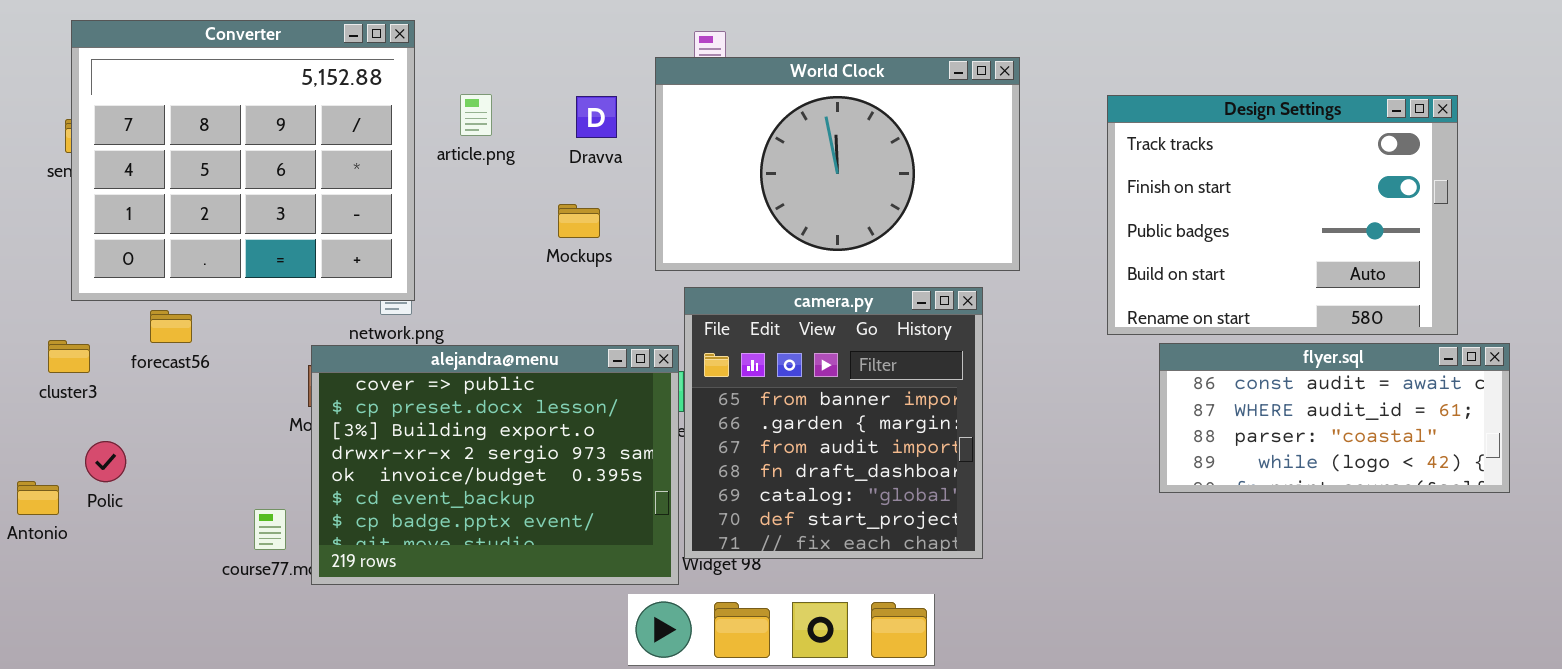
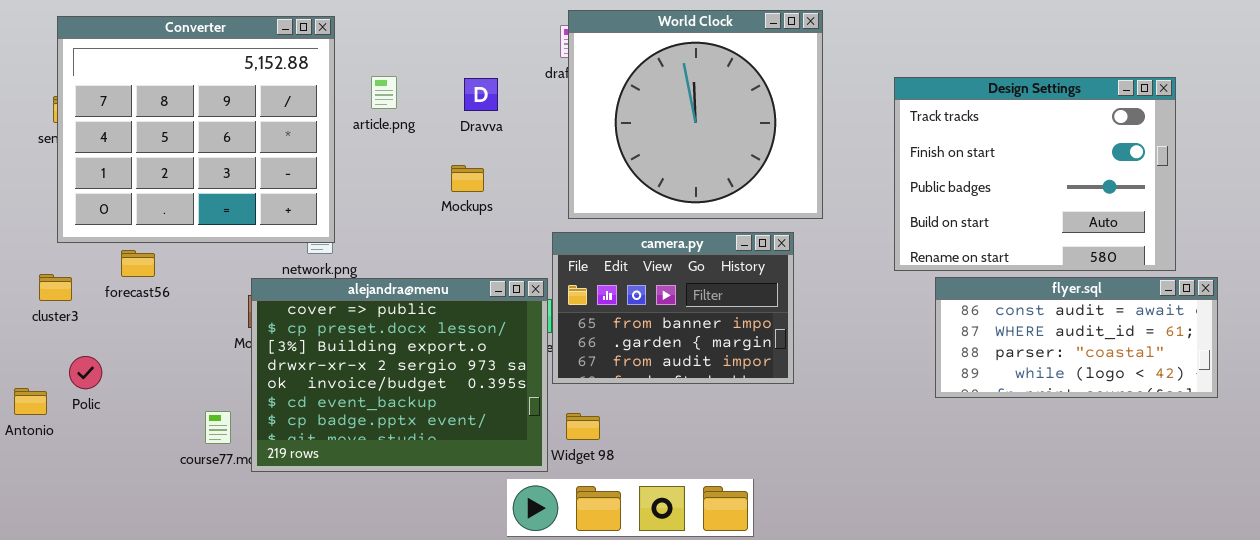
World Clock: [655,57,1020,271] -> [568,10,823,219], resized
camera.py: [684,287,983,559] -> [552,232,794,384], resized

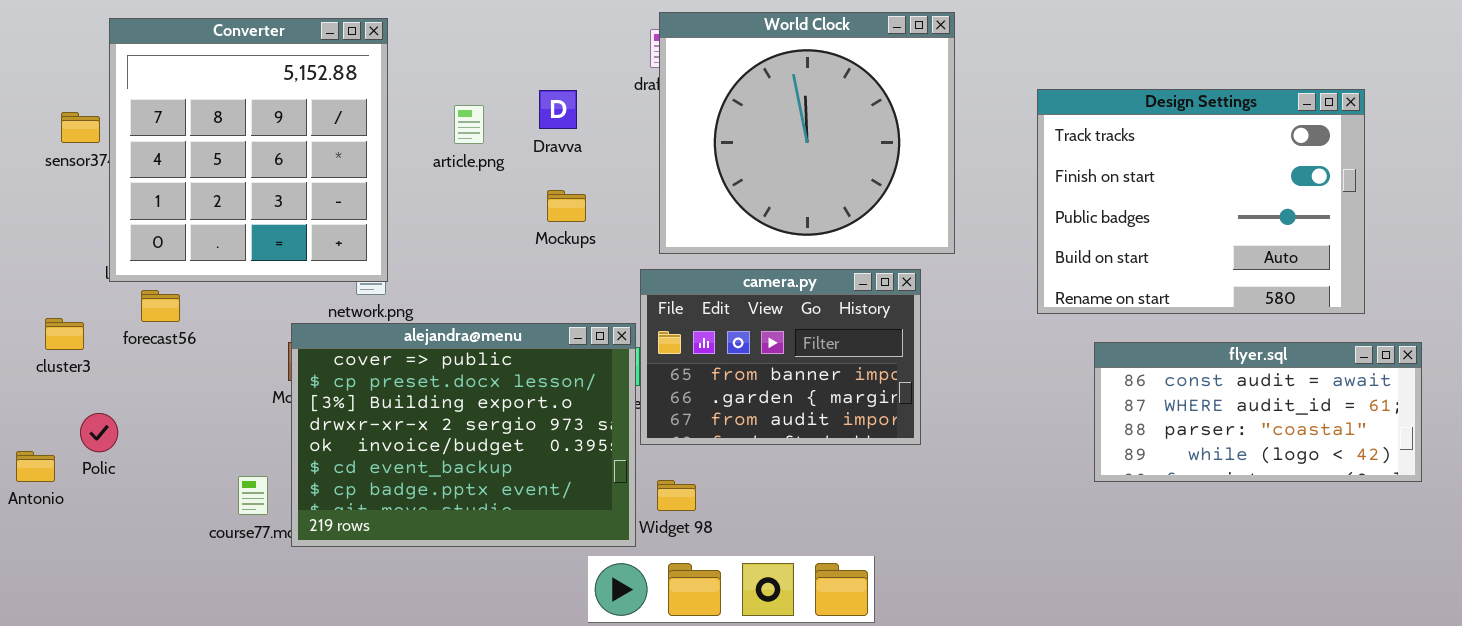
Converter: [57,16,335,243] -> [109,18,388,282], resized
article.png: [371,76,397,109] -> [454,105,484,144], moved
Mockups: [451,165,484,192] -> [547,190,586,222], moved
flyer.sql: [935,277,1218,398] -> [1094,342,1422,482], moved

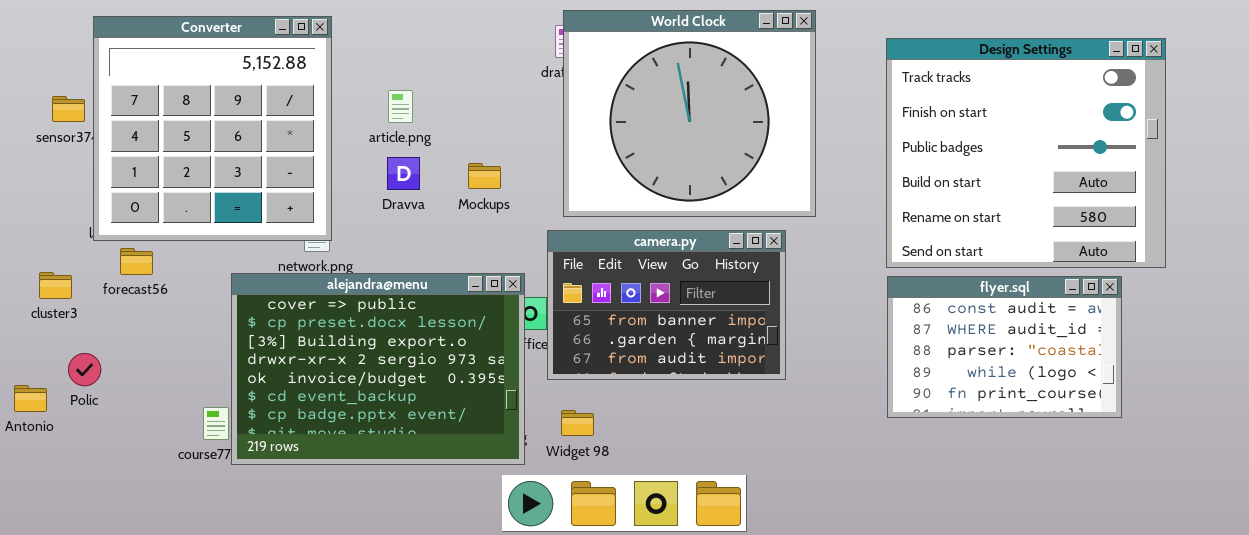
Design Settings: [1037,89,1365,314] -> [886,38,1166,268], resized
Dravva: [539,90,577,129] -> [387,157,420,190], moved
alejandra@menu: [291,323,636,547] -> [231,273,525,465], moved
flyer.sql: [1094,342,1422,482] -> [887,276,1122,418], moved, resized

